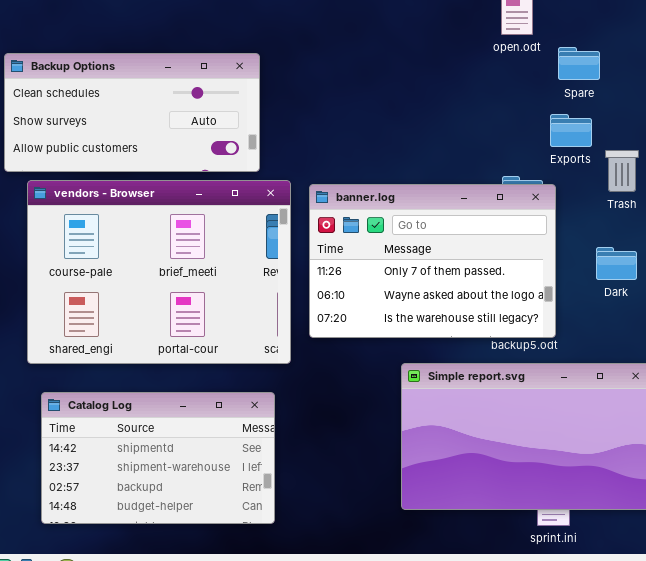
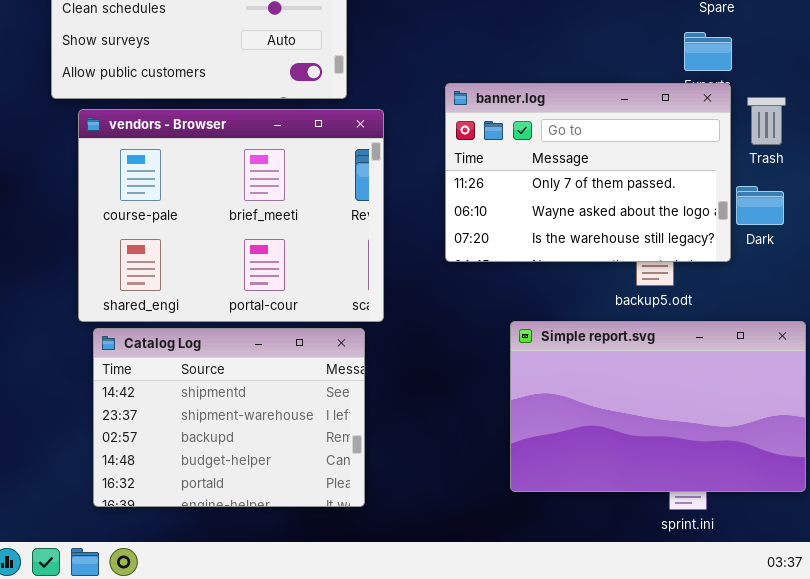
Trash: [605,150,639,192] -> [747,97,786,145], moved
banner.log: [309,184,556,338] -> [445,83,731,262], moved
Catalog Log: [41,392,275,524] -> [93,328,365,507], resized

